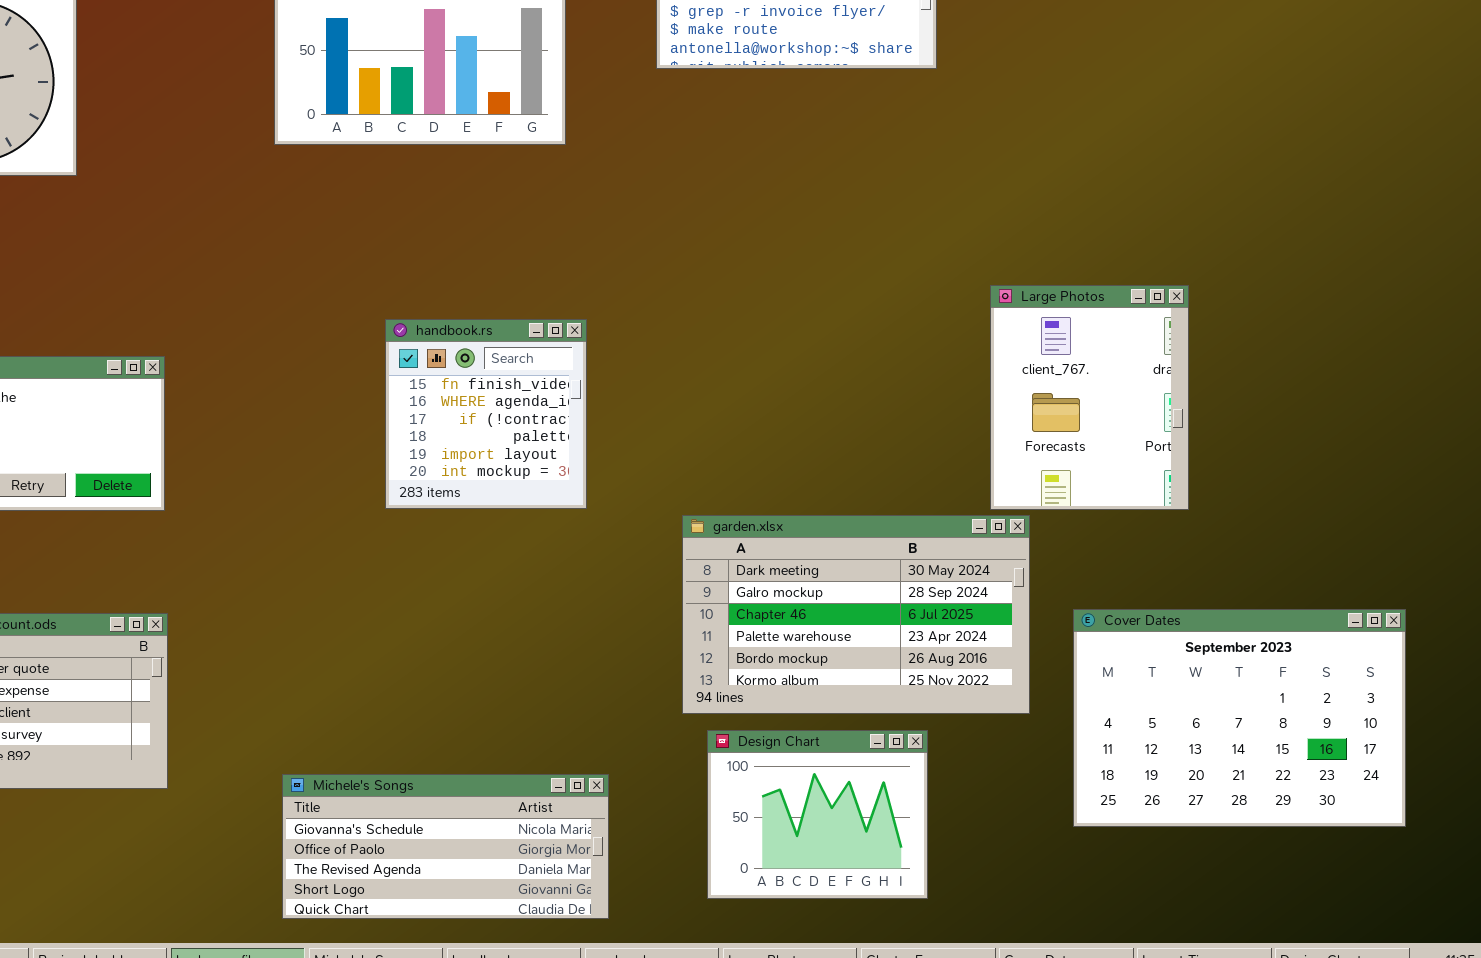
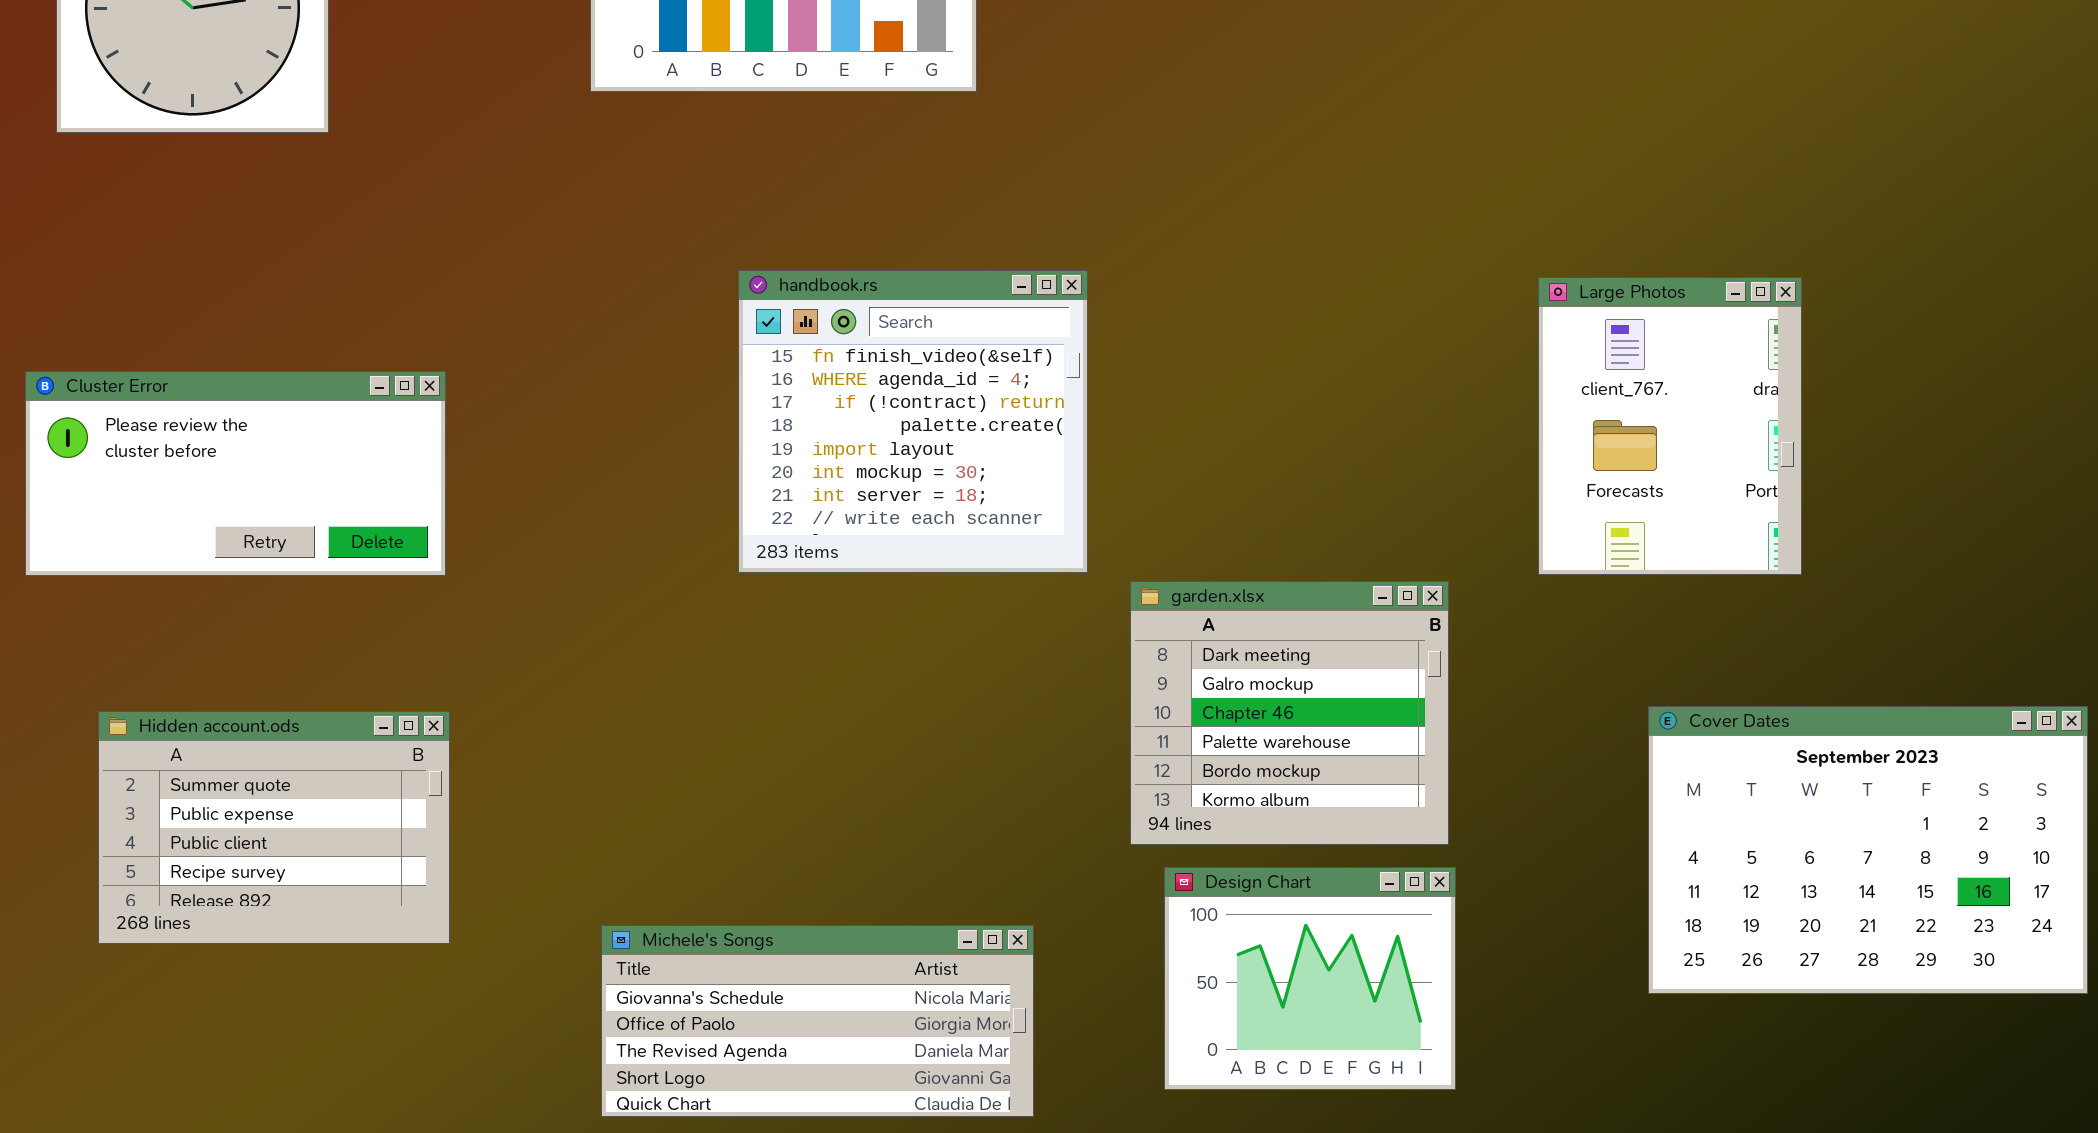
handbook.rs: [385,319,587,509] -> [738,270,1088,573], resized
garden.xlsx: [682,515,1030,714] -> [1130,581,1449,845], resized

